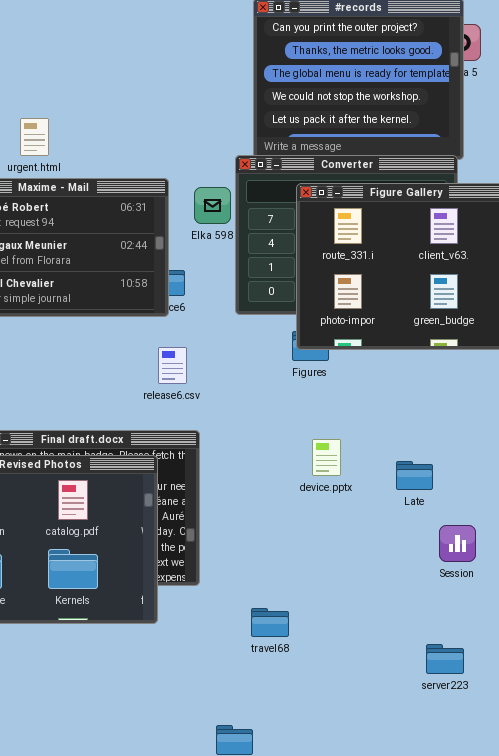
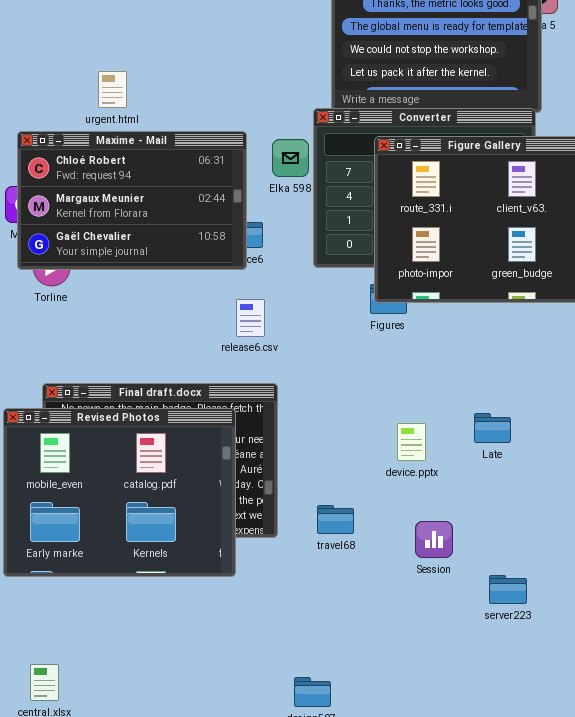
device.pptx: [312,439,341,476] -> [397,423,426,461], moved
Session: [439,525,476,562] -> [415,521,453,558], moved
travel68: [251,608,289,637] -> [317,505,354,534], moved
server223: [426,644,464,674] -> [489,575,527,604], moved

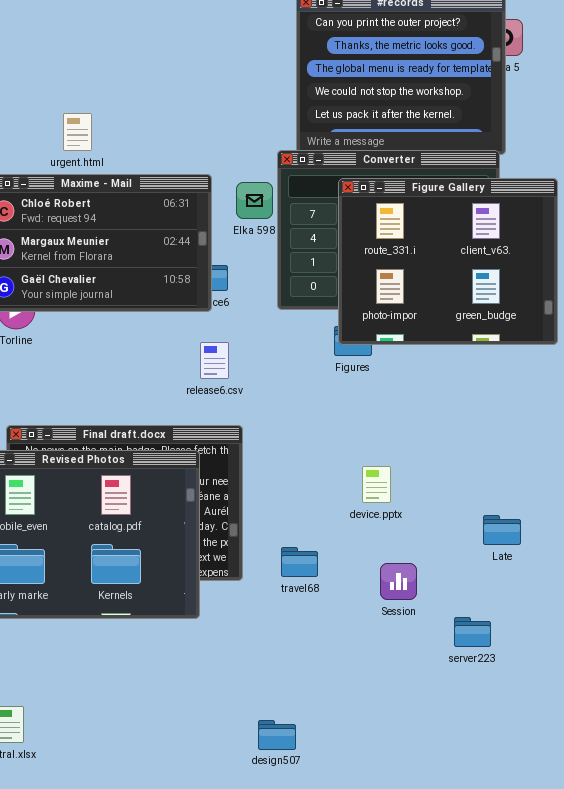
Late: [474,413,511,443] -> [483,515,521,545], moved

